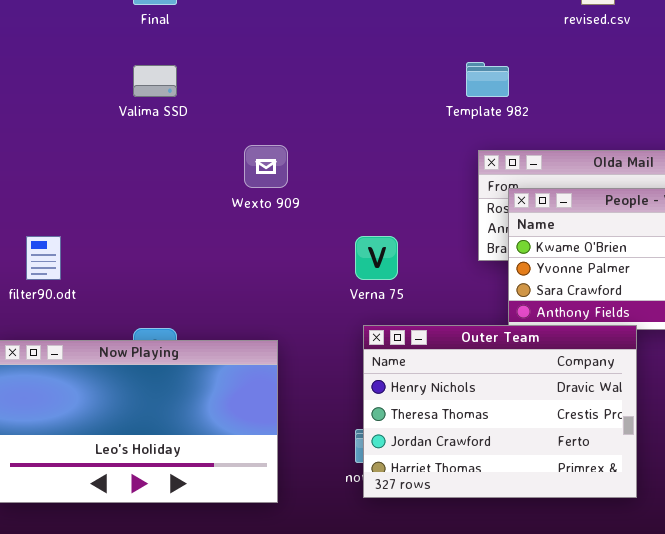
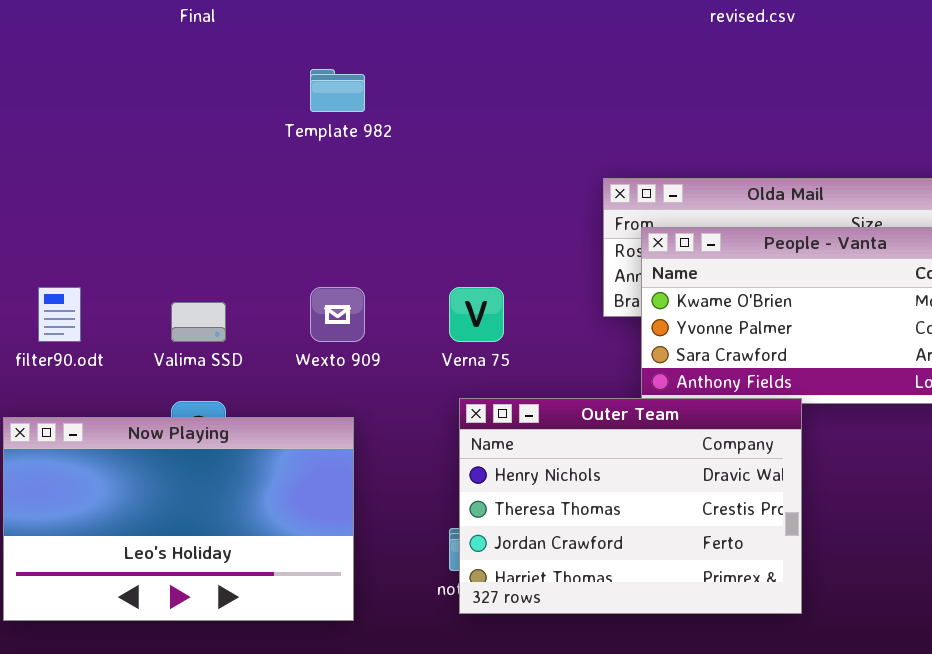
Template 982: [466,62,509,97] -> [310,69,365,112], moved
Valima SSD: [133,65,177,97] -> [171,302,226,342], moved
Wexto 909: [244,145,288,188] -> [310,287,365,342], moved

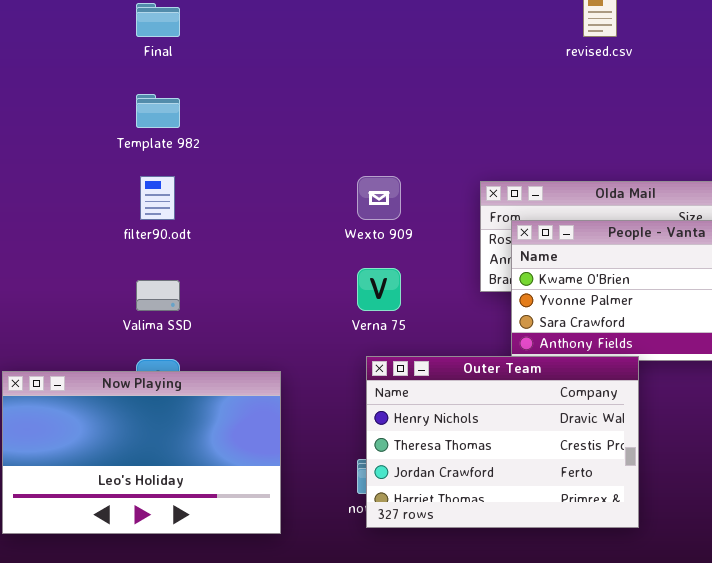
Template 982: [310,69,365,112] -> [136,94,180,128], moved
filter90.odt: [38,287,81,342] -> [140,176,175,220], moved
Wexto 909: [310,287,365,342] -> [357,176,401,220], moved

